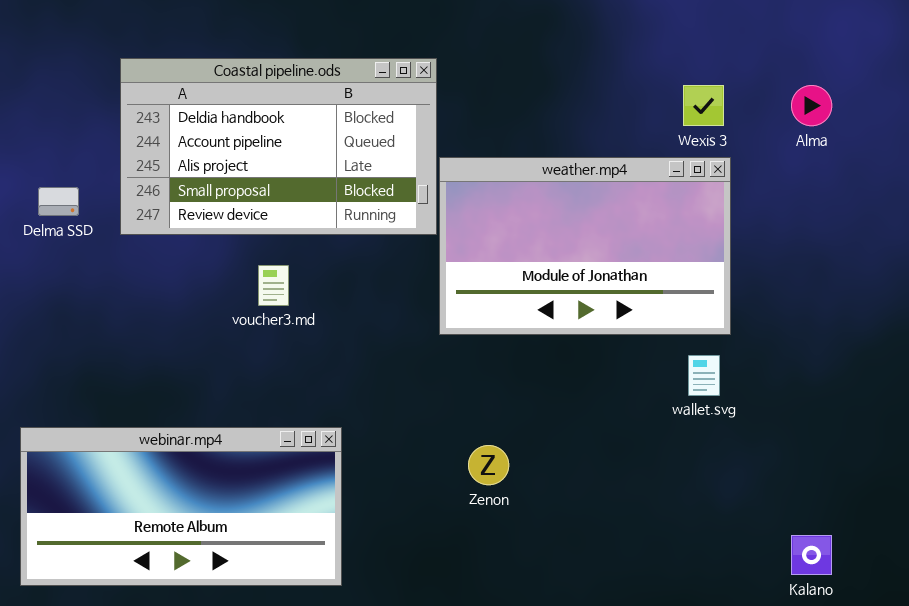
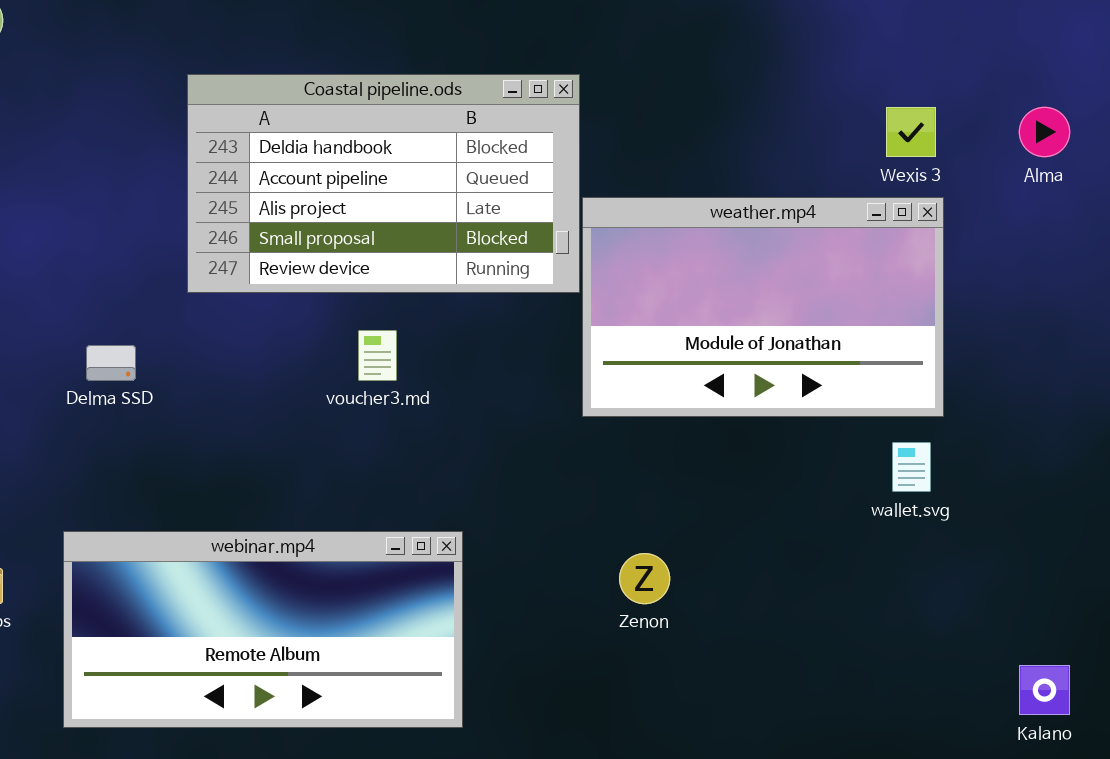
Delma SSD: [38,187,79,216] -> [86,345,136,381], moved

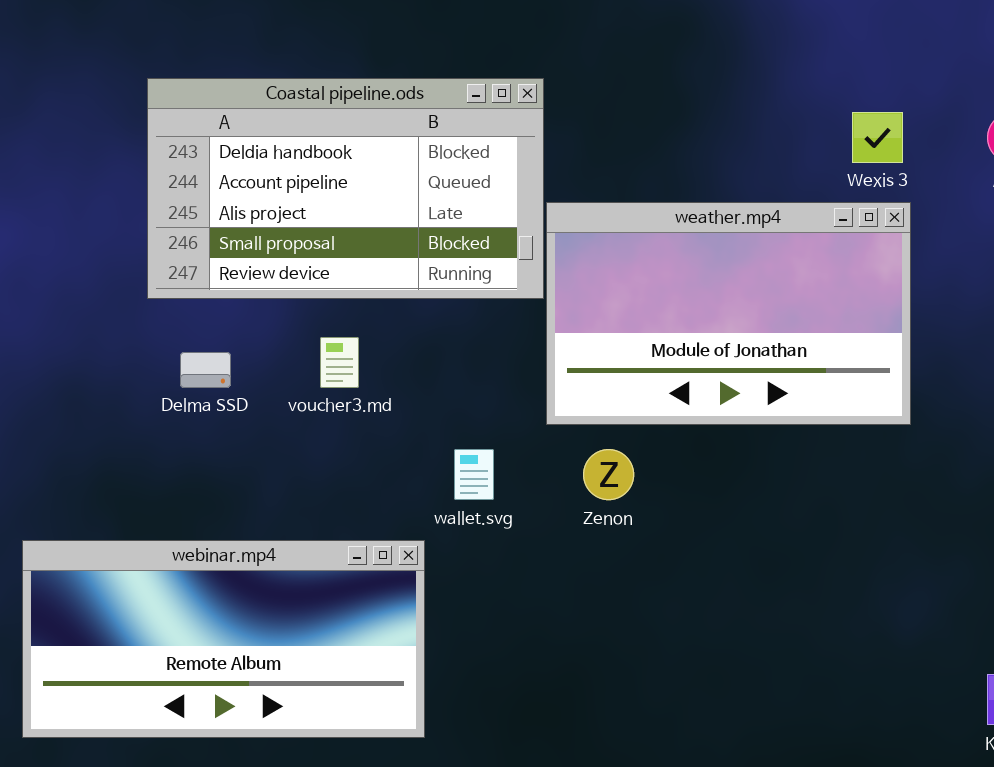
Delma SSD: [86,345,136,381] -> [180,352,231,388], moved
wallet.svg: [892,442,931,492] -> [454,449,494,500], moved
Zenon: [619,553,670,604] -> [583,449,634,500], moved

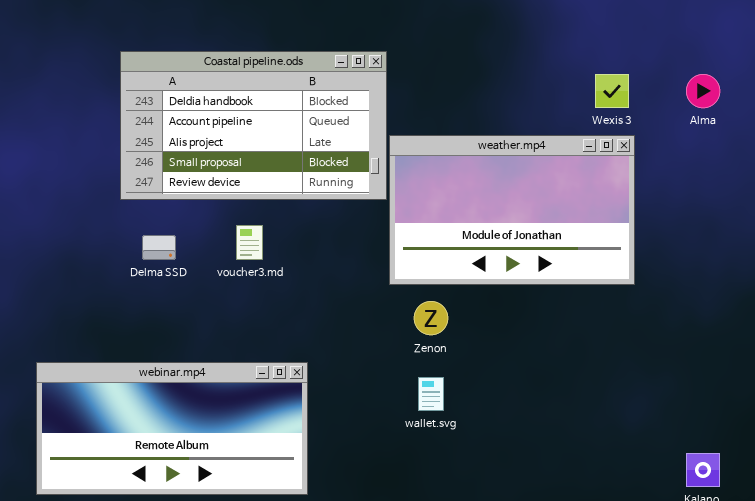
wallet.svg: [454,449,494,500] -> [418,377,444,411], moved

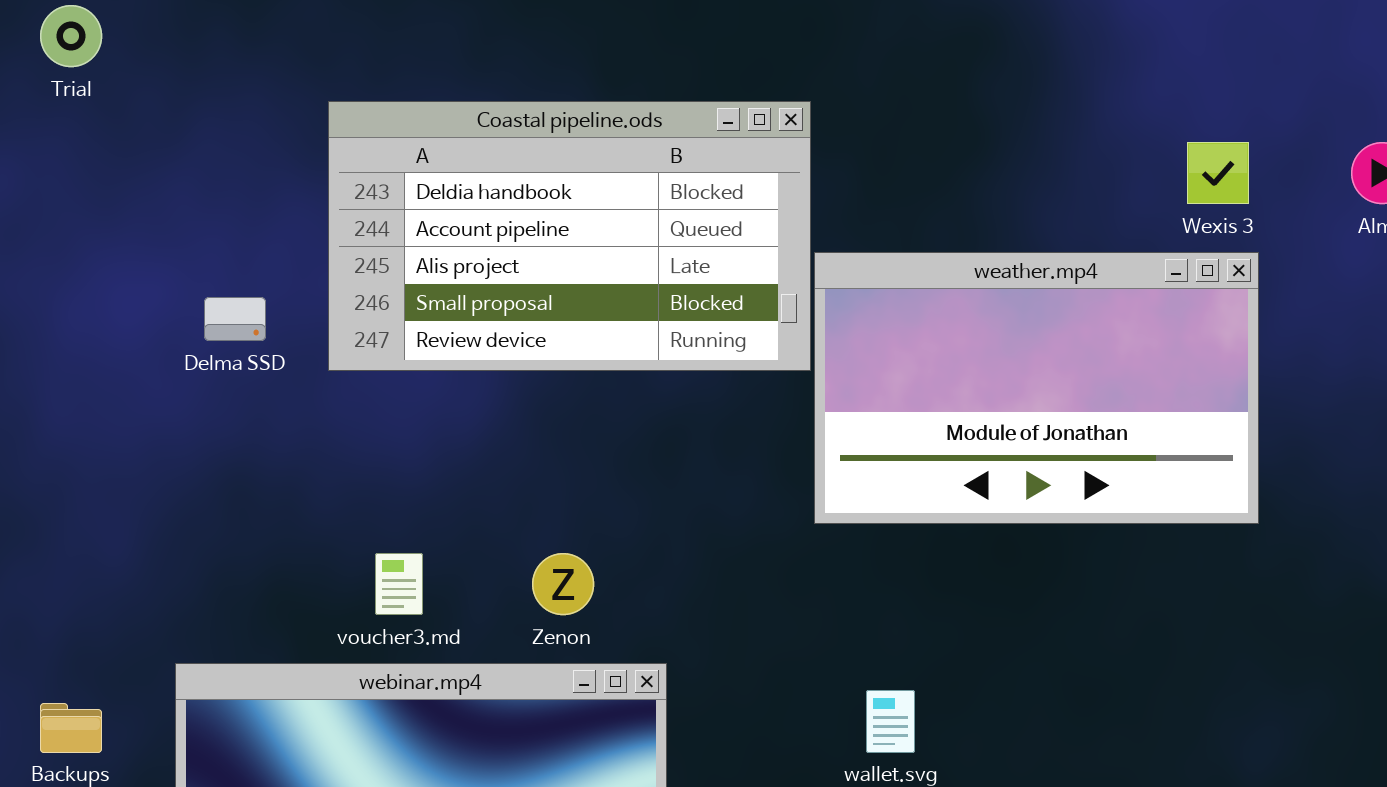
voucher3.md: [236,225,263,260] -> [375,553,423,615], moved
Delma SSD: [142,235,176,260] -> [204,297,266,341], moved
Zenon: [414,301,448,335] -> [532,553,594,615], moved

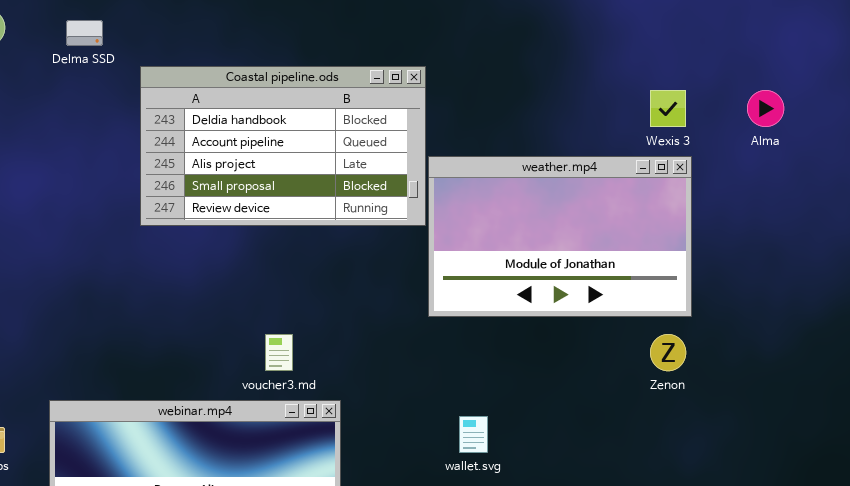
Delma SSD: [204,297,266,341] -> [66,20,103,46], moved
voucher3.md: [375,553,423,615] -> [265,334,293,371], moved
Zenon: [532,553,594,615] -> [650,334,686,371], moved

